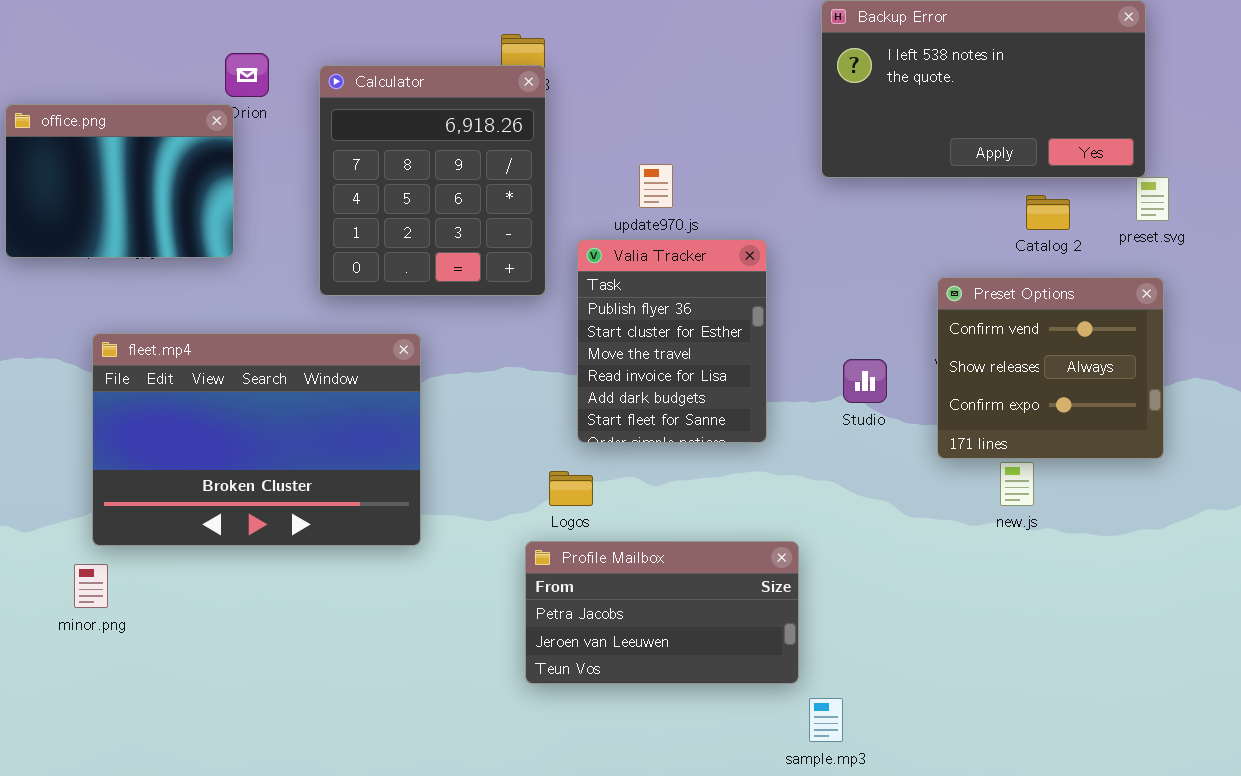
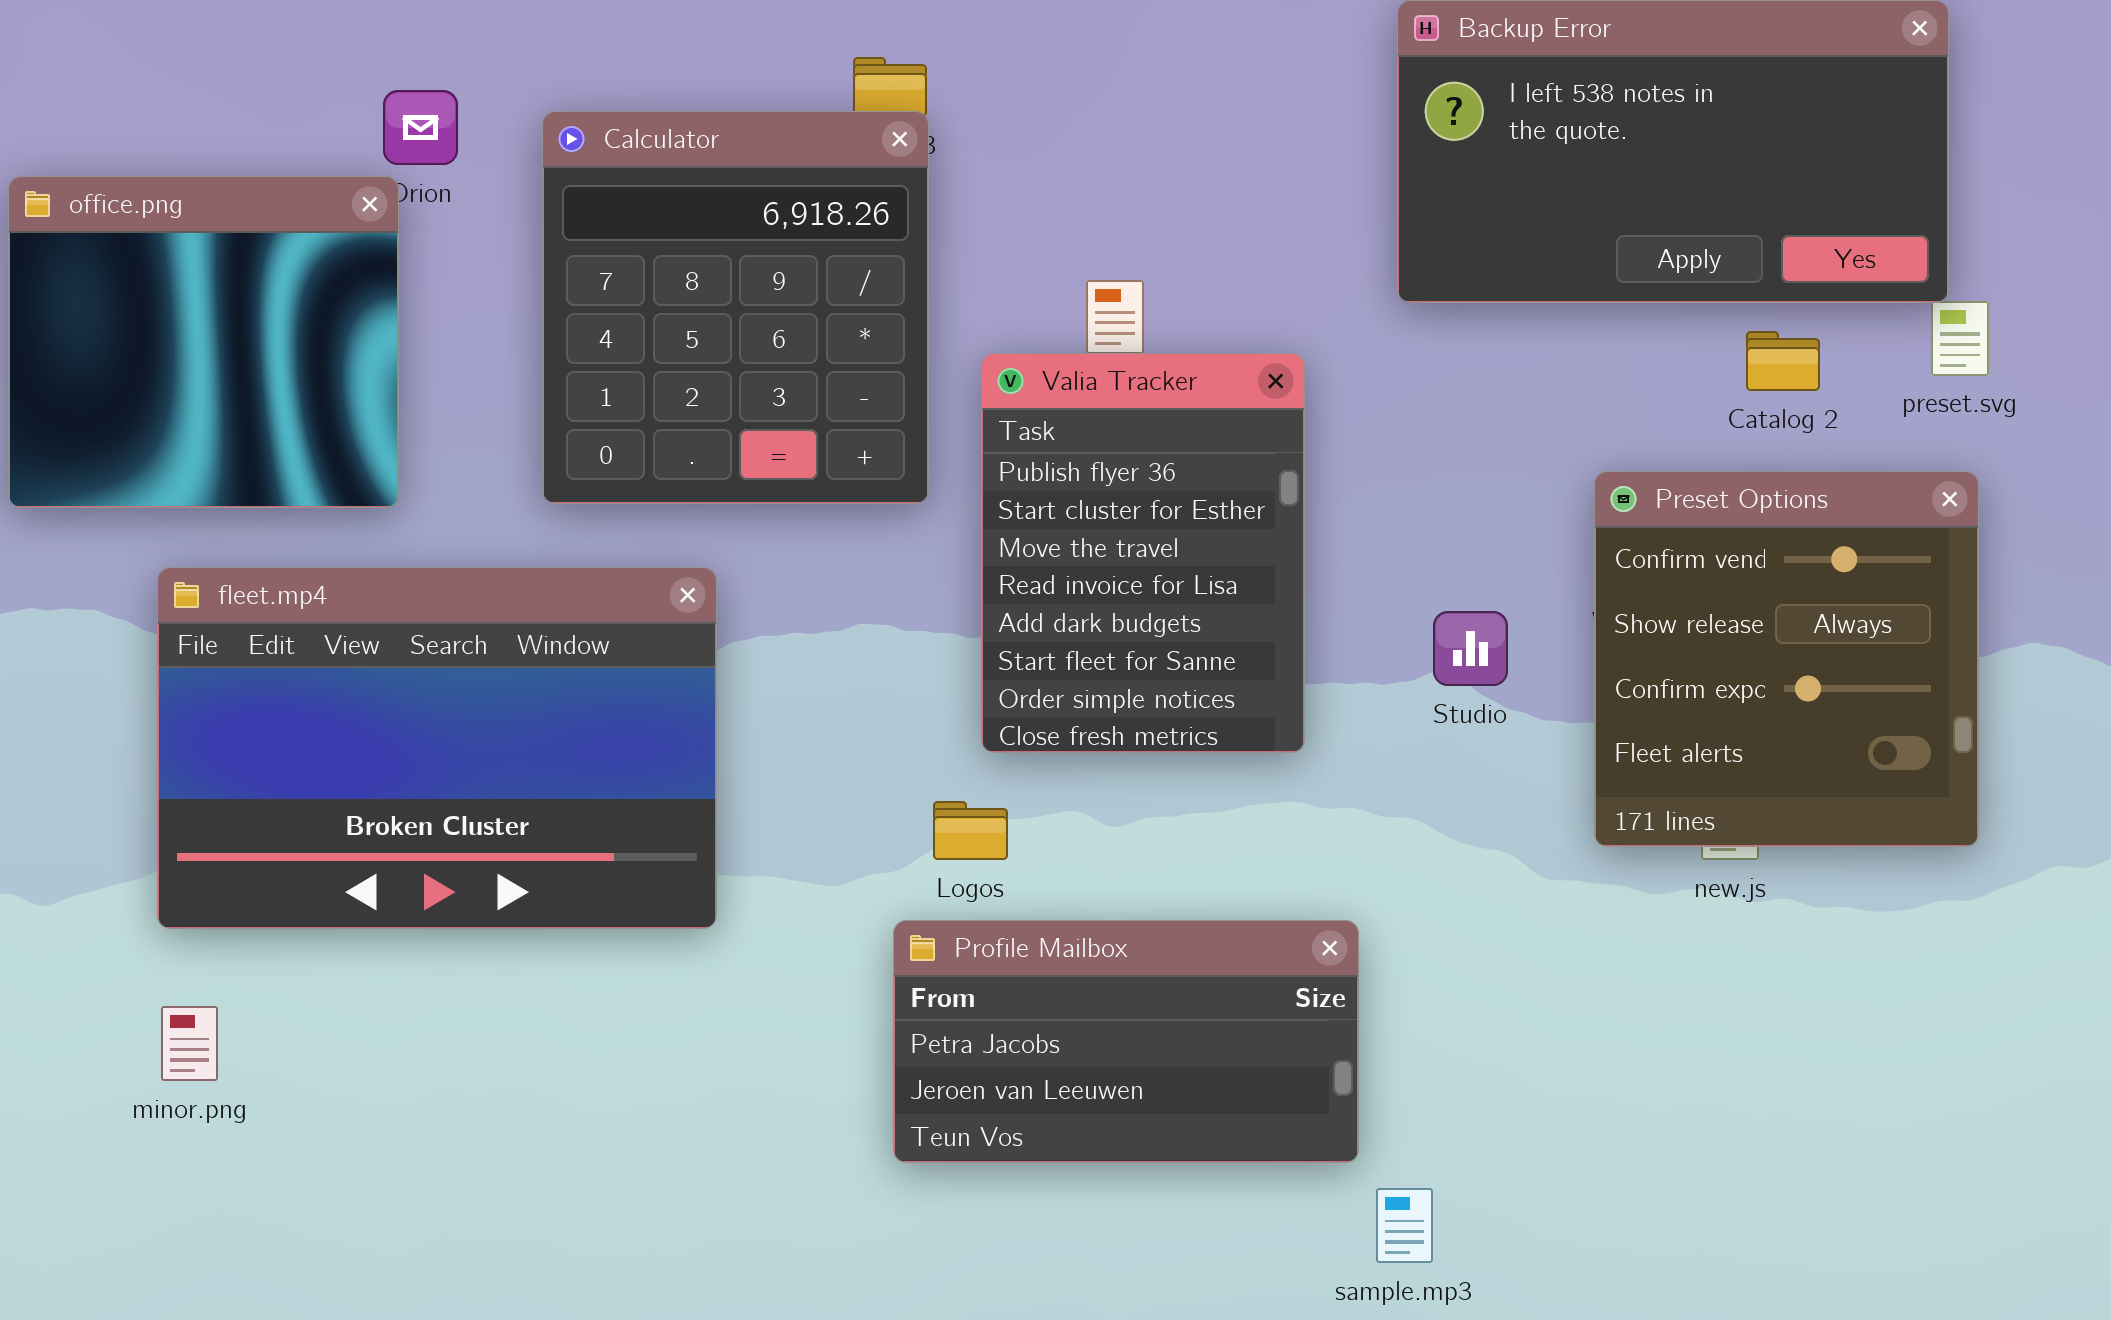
office.png: [5,104,234,258] -> [8,176,399,508], resized
Valia Tracker: [577,239,767,443] -> [981,353,1305,753], resized
Preset Options: [937,277,1164,459] -> [1594,471,1979,847], resized
minor.png: [74,564,108,608] -> [161,1006,218,1081], moved

